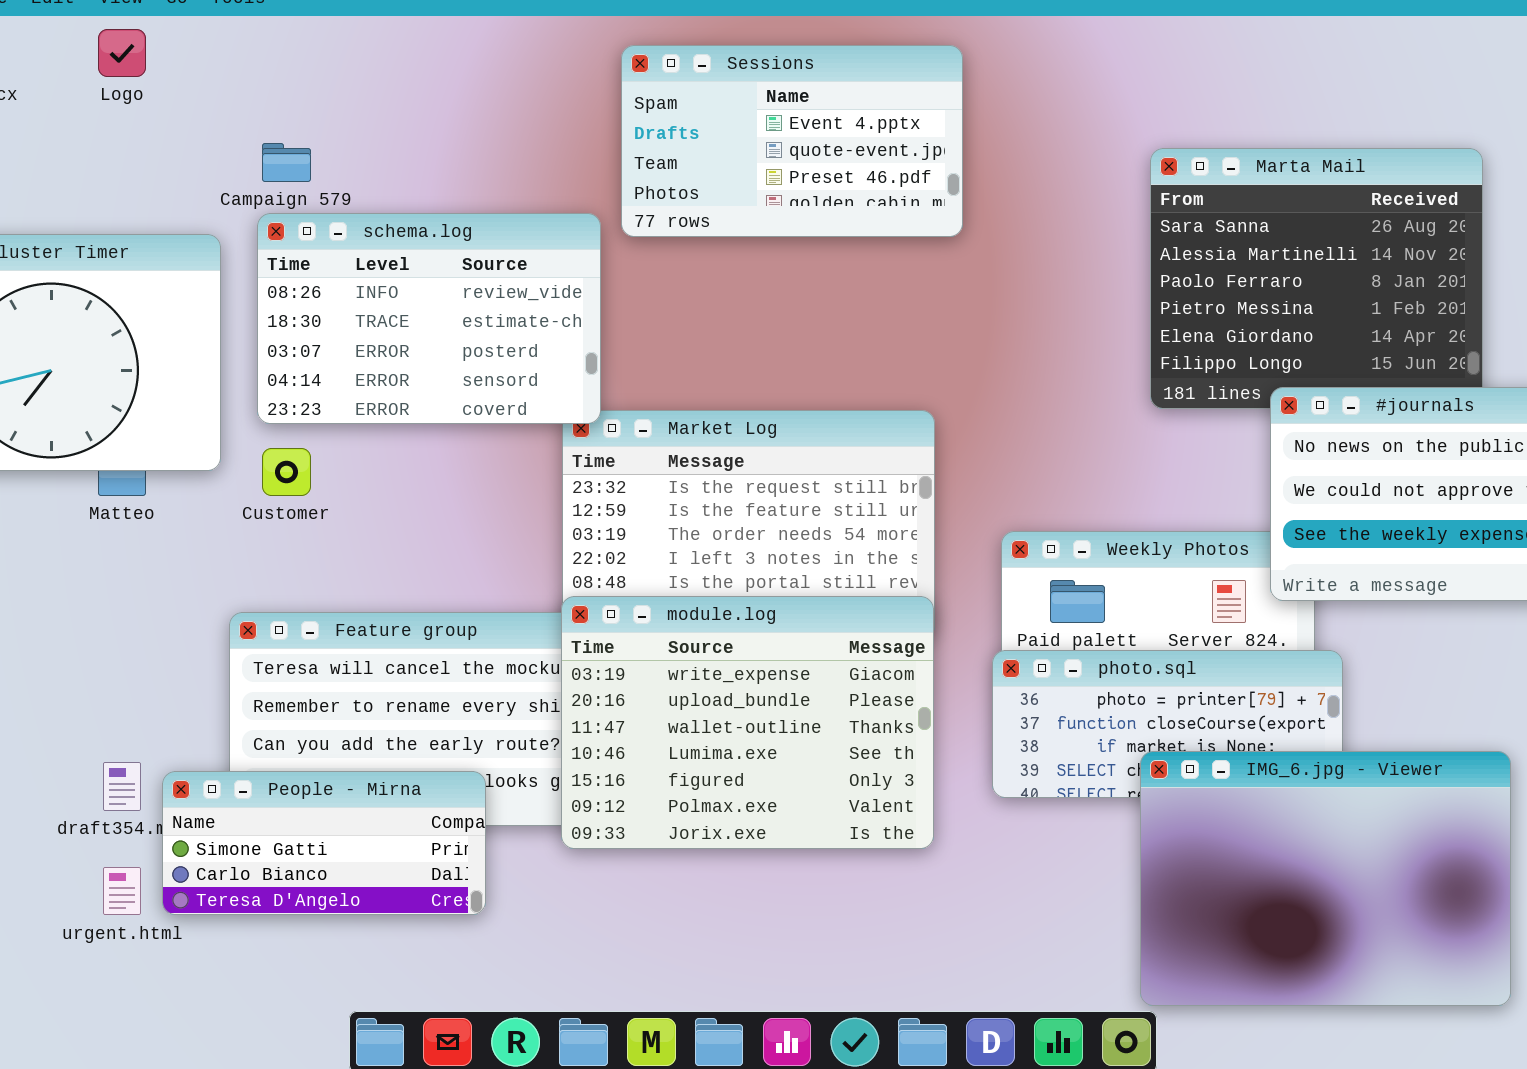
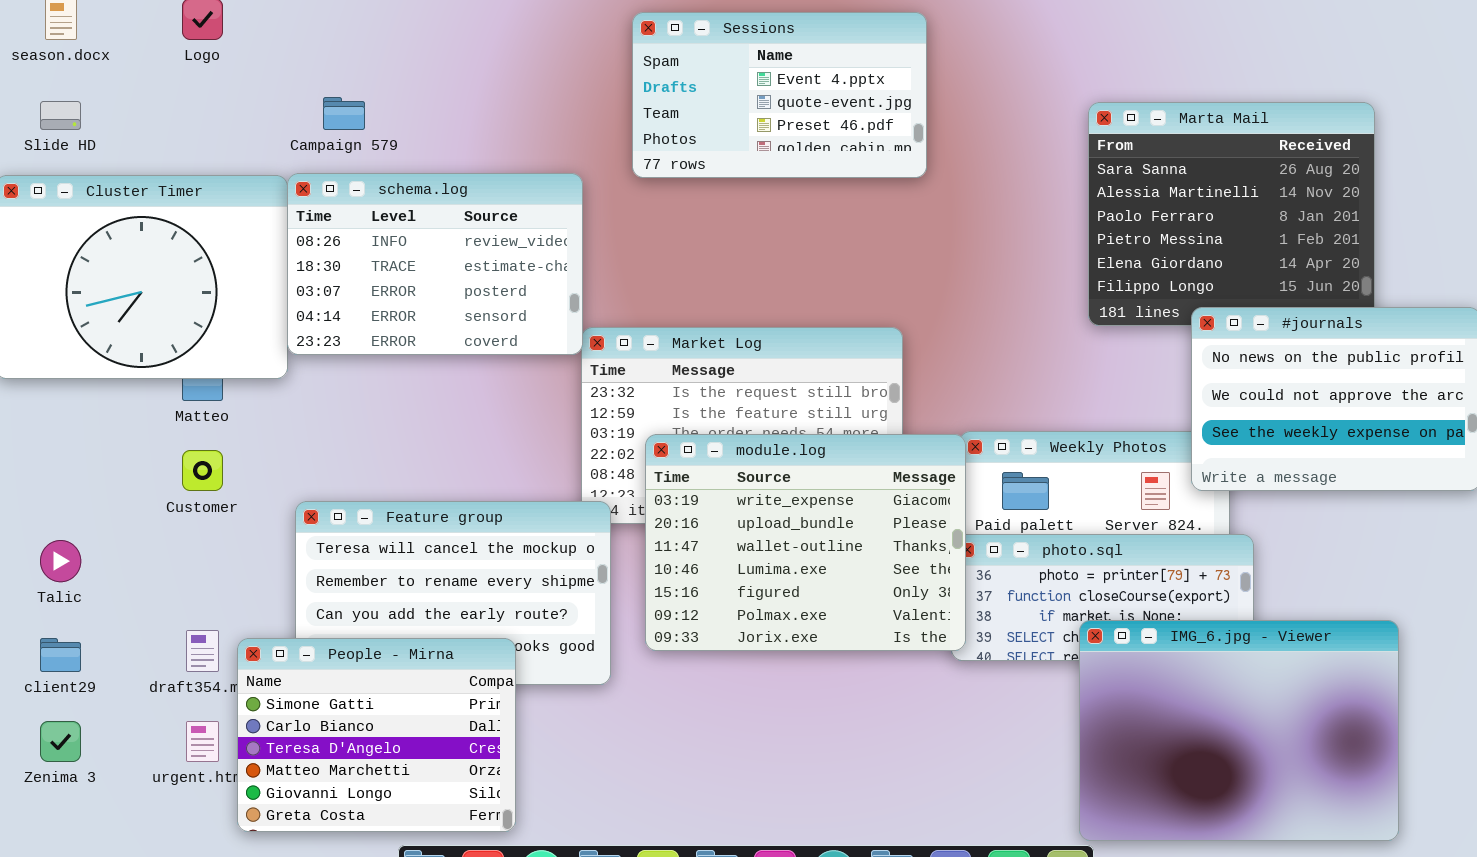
schema.log: [257,213,601,424] -> [287,173,583,355], moved
Customer: [262,448,311,496] -> [182,450,223,491], moved
module.log: [561,596,934,849] -> [645,434,966,651], moved
People - Mirna: [162,771,486,915] -> [237,638,516,832], resized

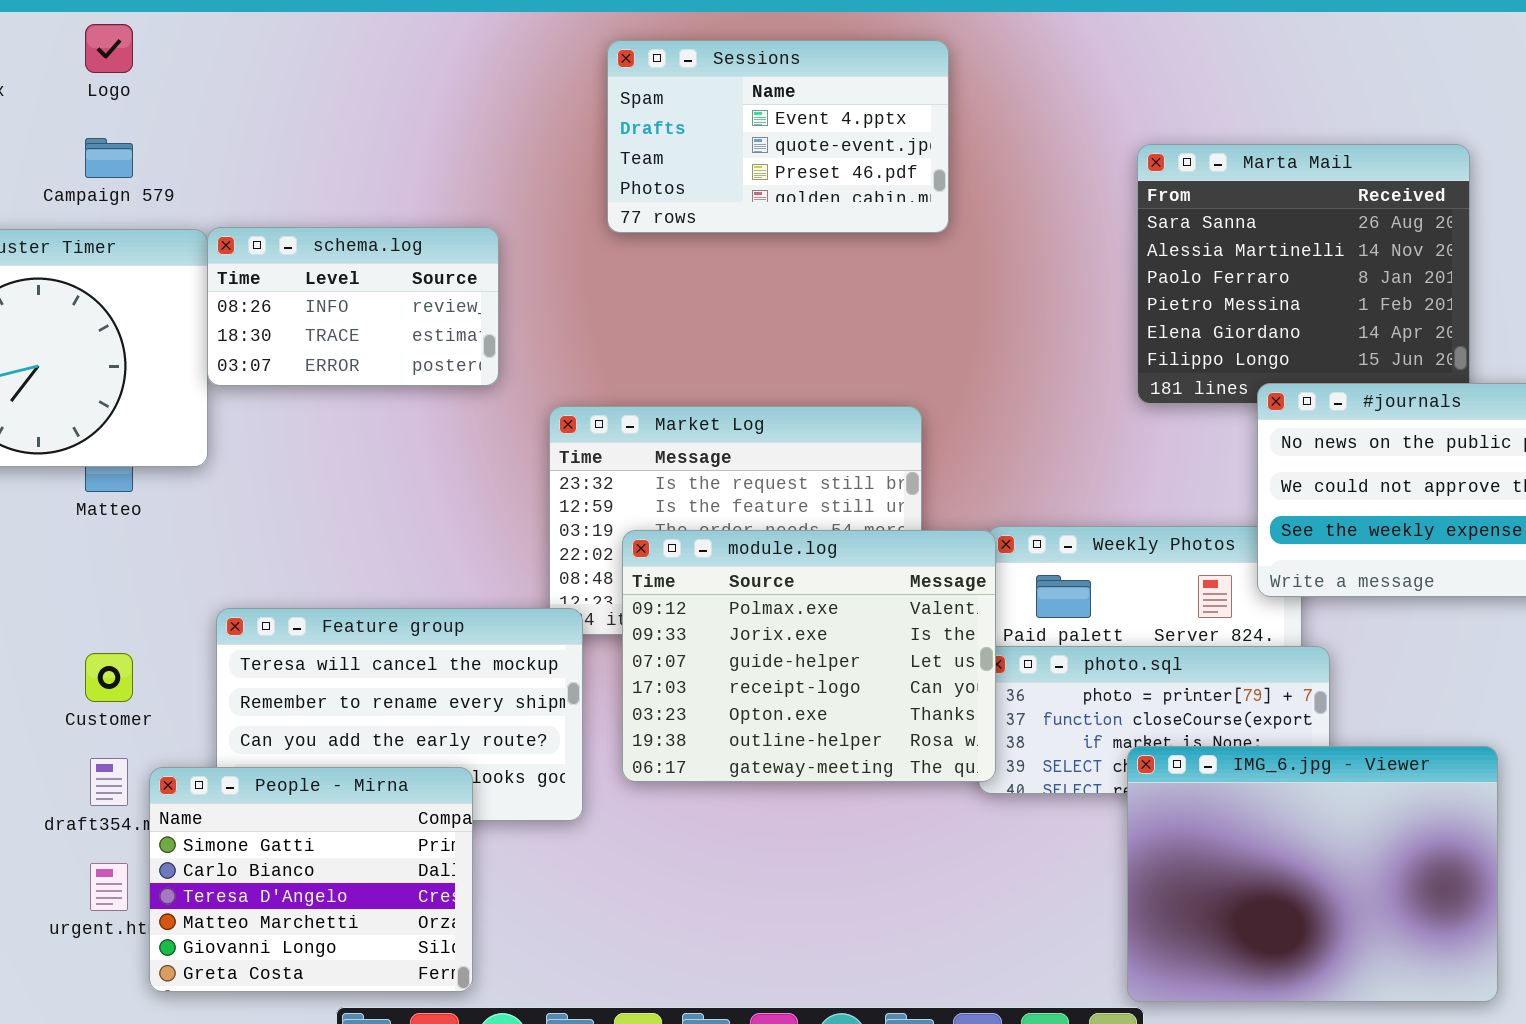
Campaign 579: [323,97,365,130] -> [85,138,133,178], moved
schema.log: [287,173,583,355] -> [207,227,499,386], resized
module.log: [645,434,966,651] -> [622,530,996,782], scrolled down 5 rows
Customer: [182,450,223,491] -> [85,653,133,702], moved

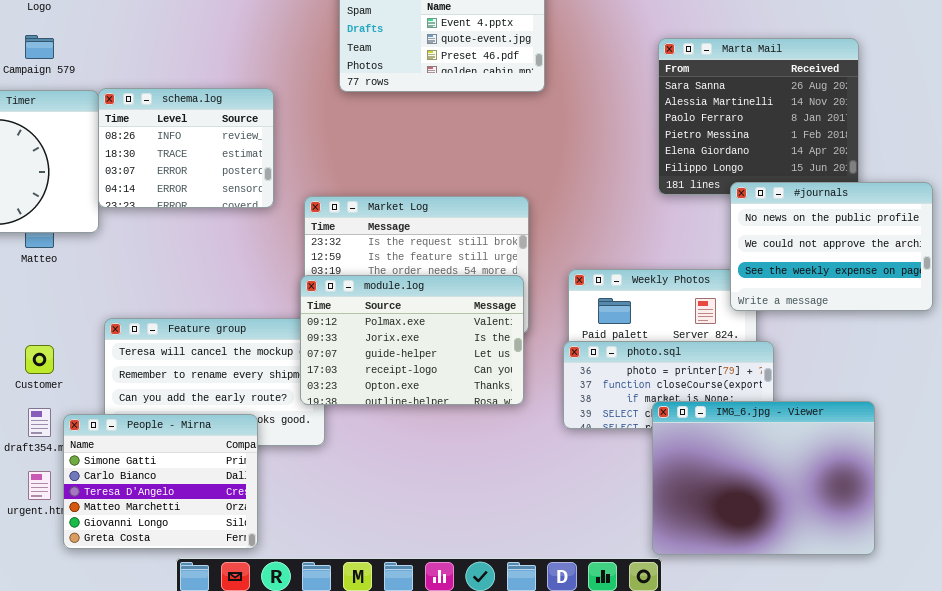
schema.log: [207,227,499,386] -> [98,88,274,208], resized
module.log: [622,530,996,782] -> [300,275,524,405], moved, resized

